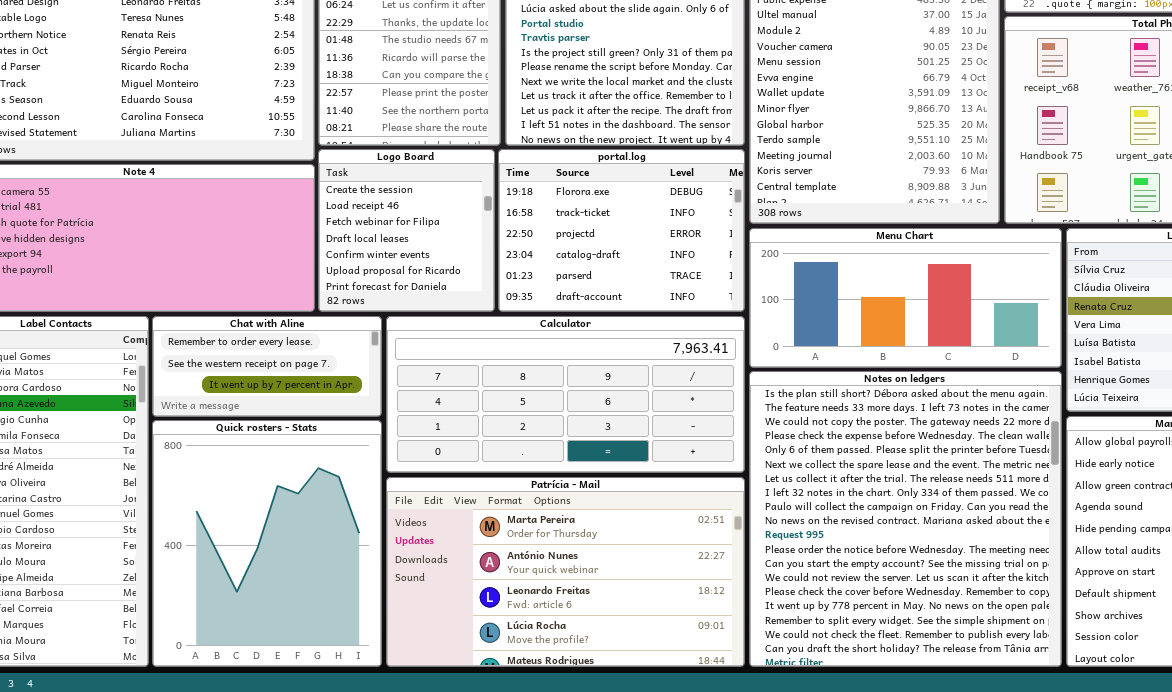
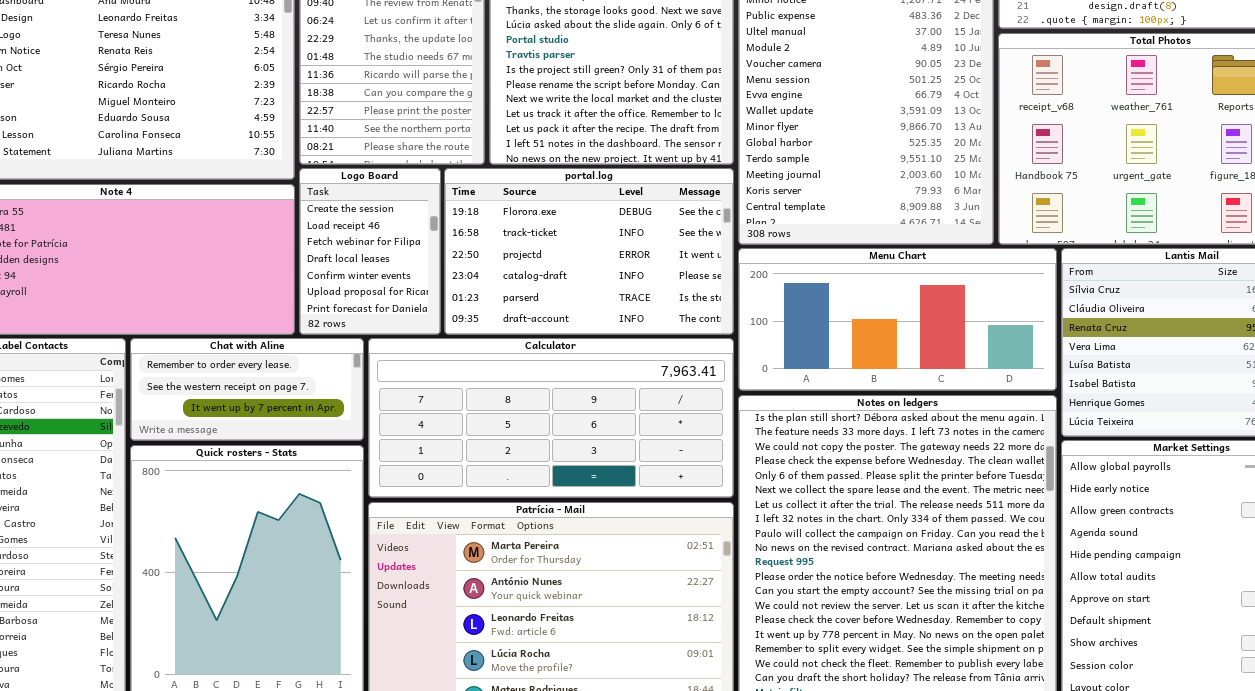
Logo Board: [318,149,495,312] -> [299,168,441,335], resized
portal.log: [498,149,745,312] -> [444,168,734,335], resized

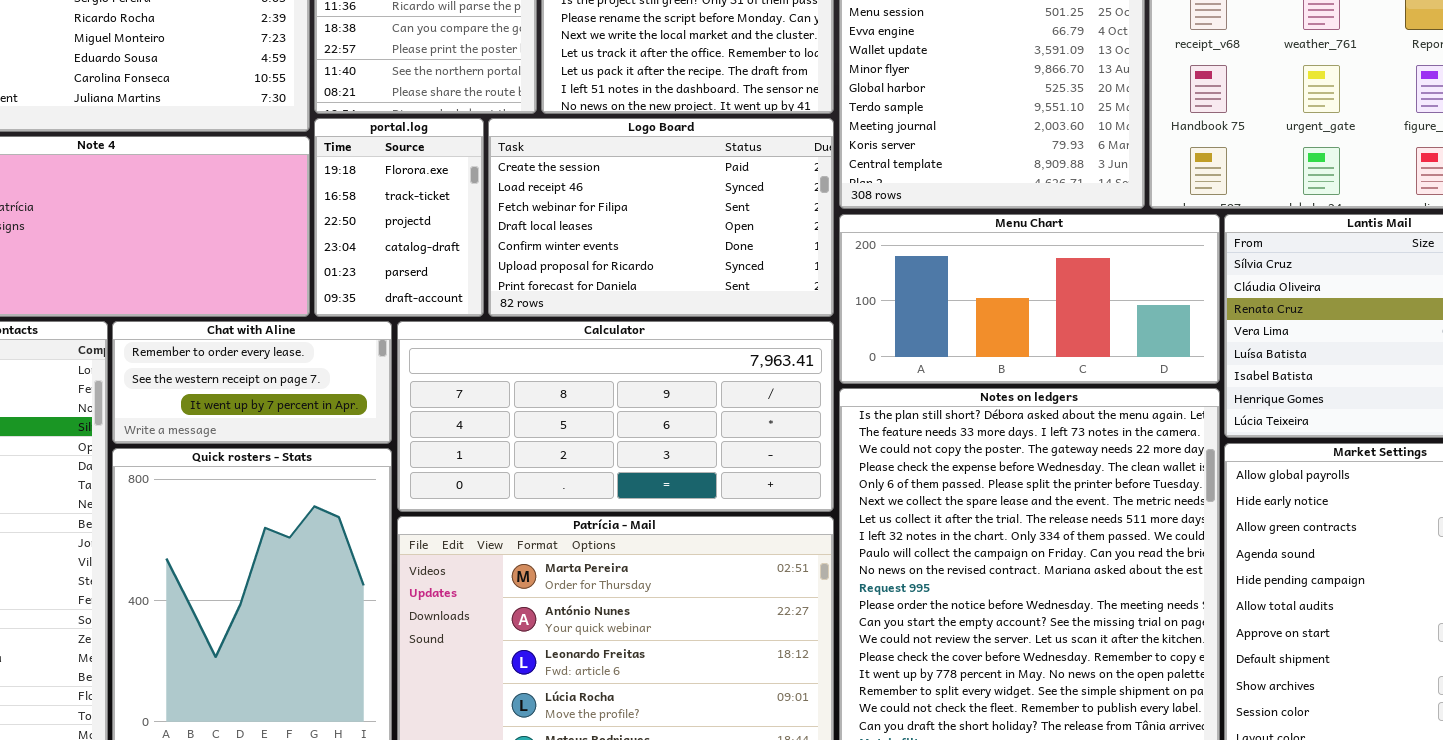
Logo Board: [299,168,441,335] -> [488,118,834,317], moved, resized
portal.log: [444,168,734,335] -> [314,118,484,317], moved, resized

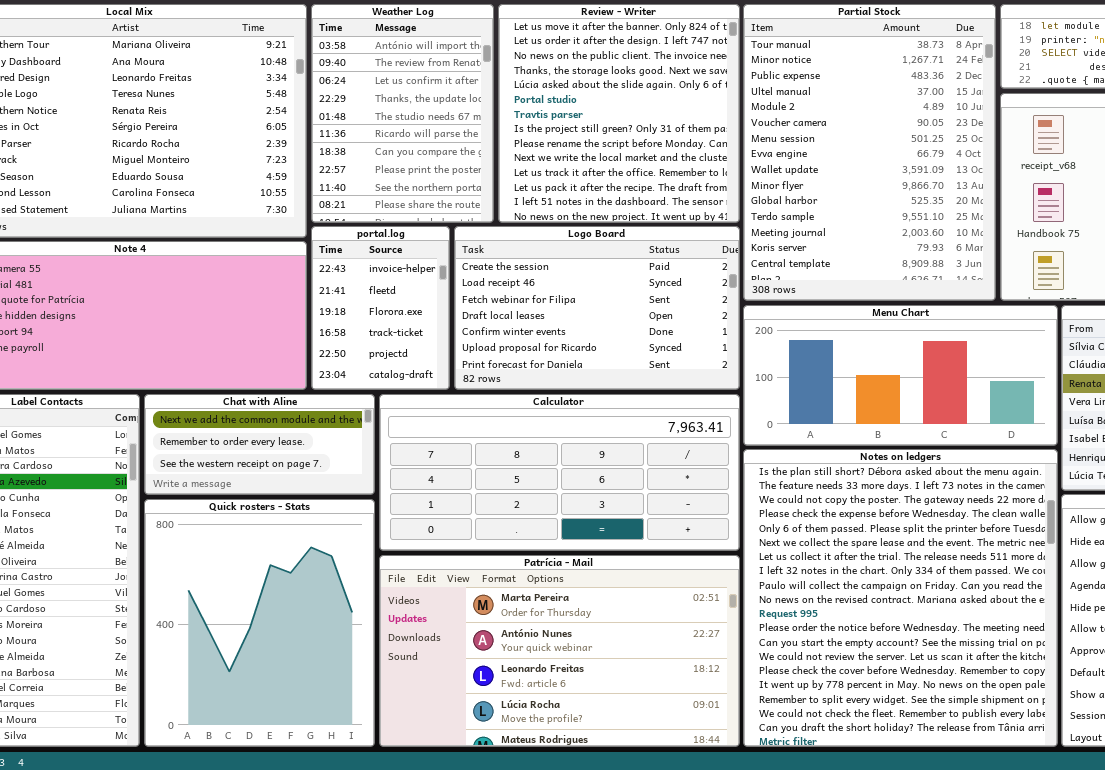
portal.log: [314,118,484,317] -> [311,226,450,390], scrolled up 2 rows
Chat with Aline: [112,321,392,444] -> [144,394,375,495], scrolled up 1 row

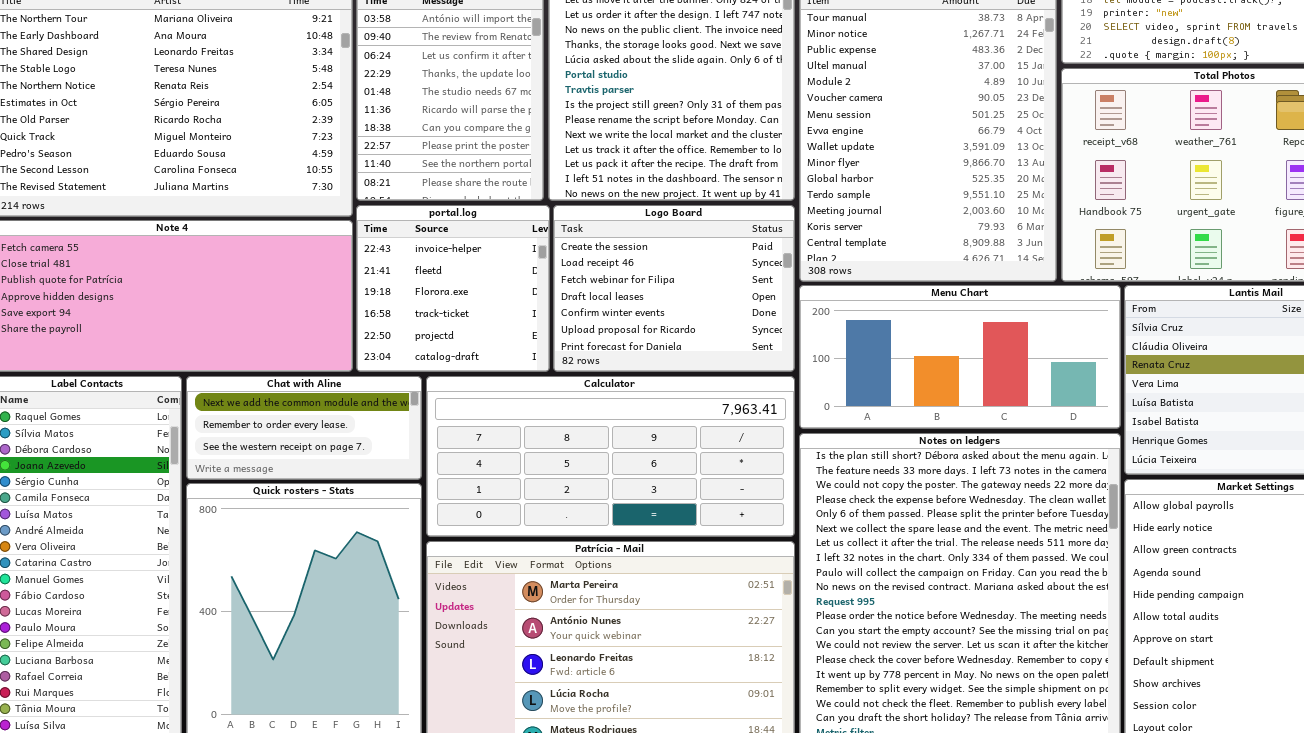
portal.log: [311,226,450,390] -> [356,205,550,372], resized
Logo Board: [454,226,740,390] -> [553,205,795,372], resized

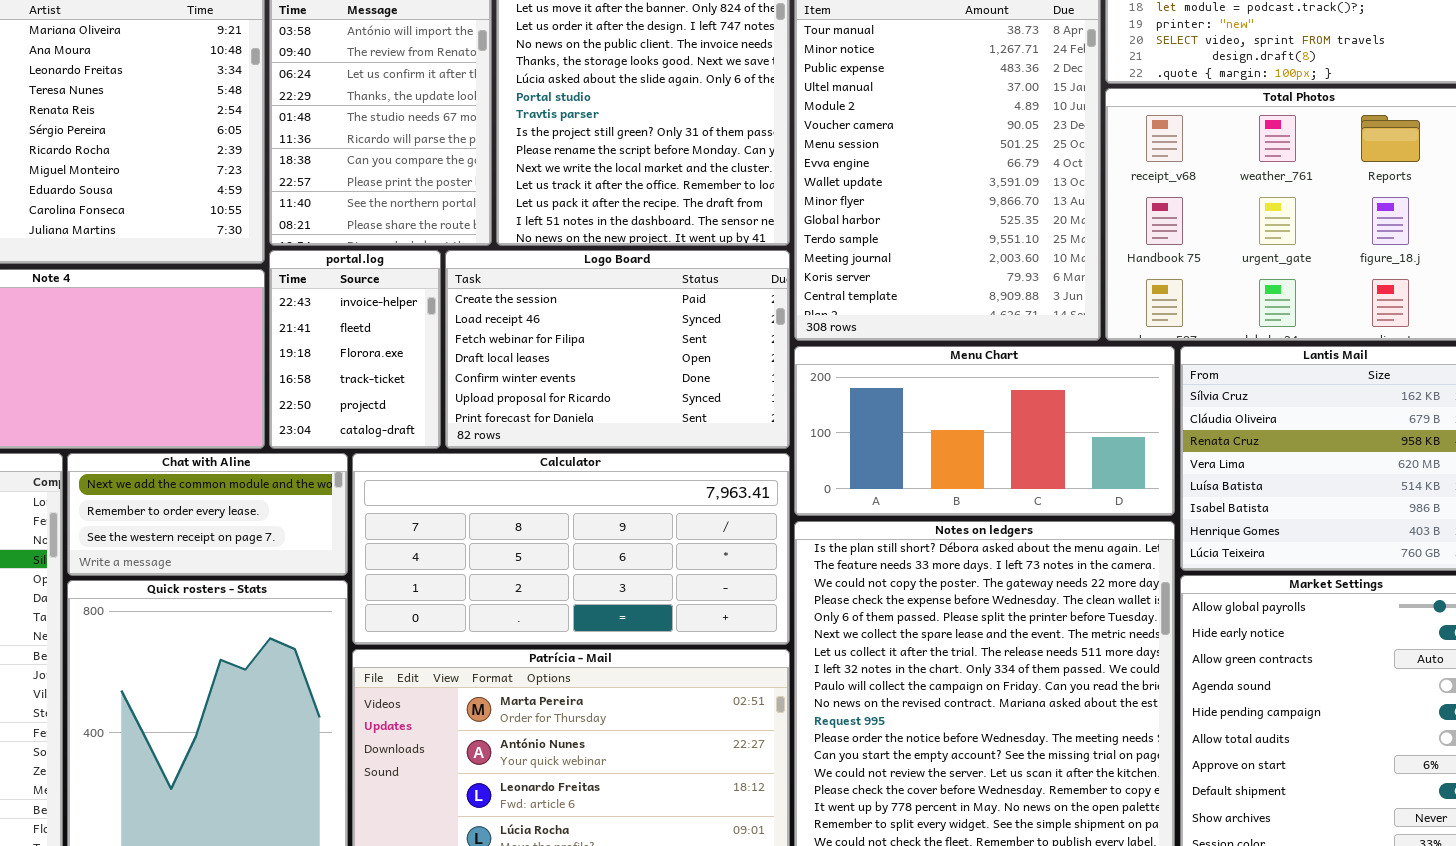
portal.log: [356,205,550,372] -> [269,250,441,449], resized
Logo Board: [553,205,795,372] -> [445,250,790,449], resized

